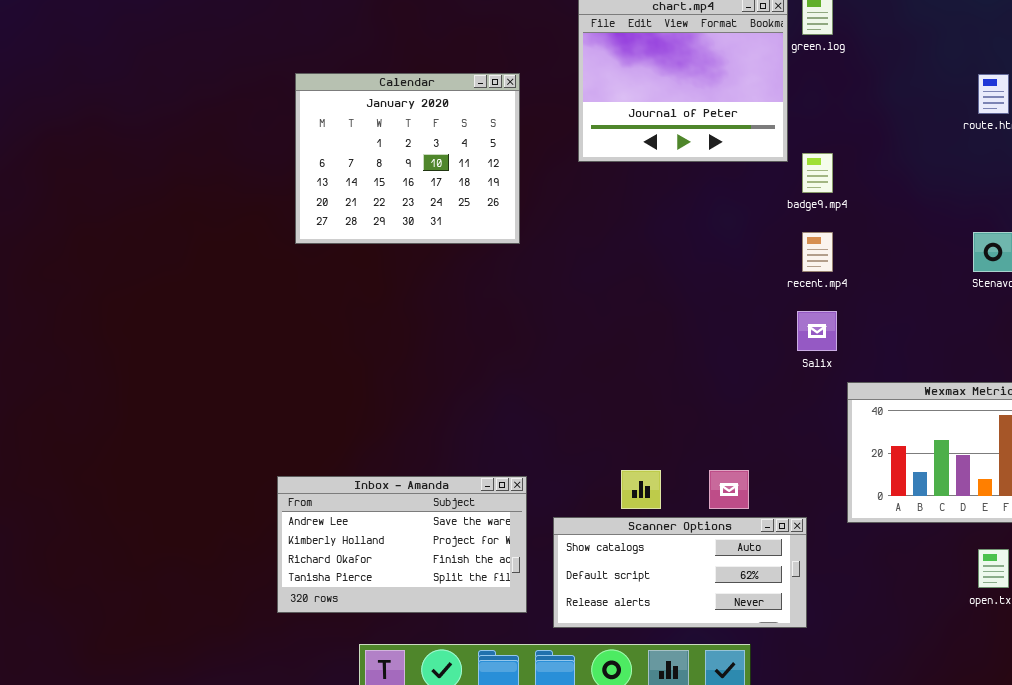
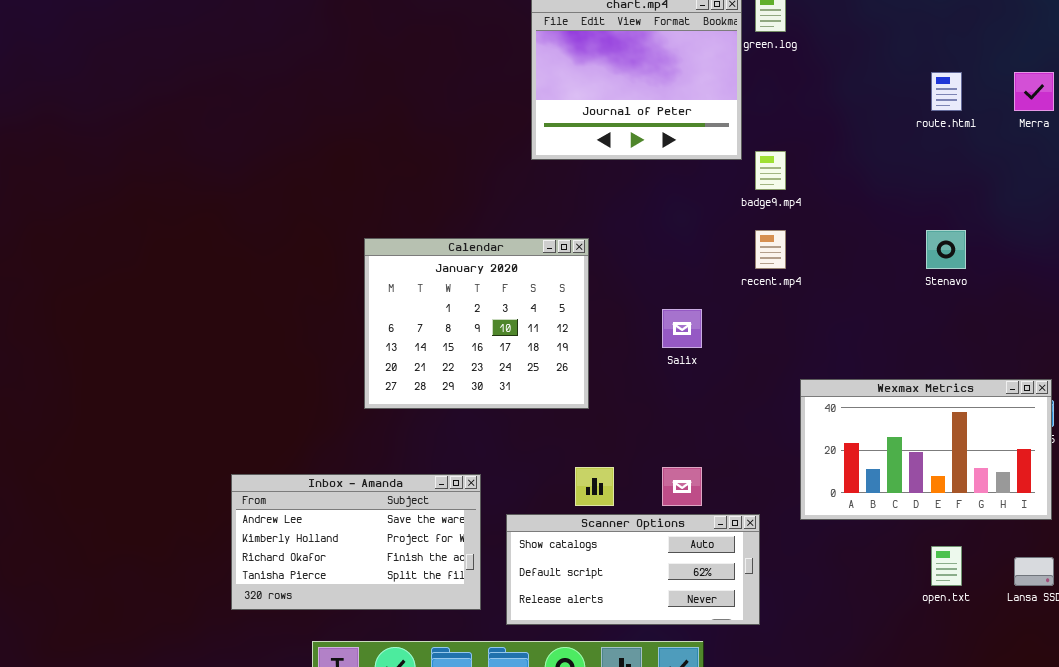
Calendar: [295,73,520,244] -> [364,238,589,409], moved
Salix: [797,311,837,351] -> [662,309,702,348], moved

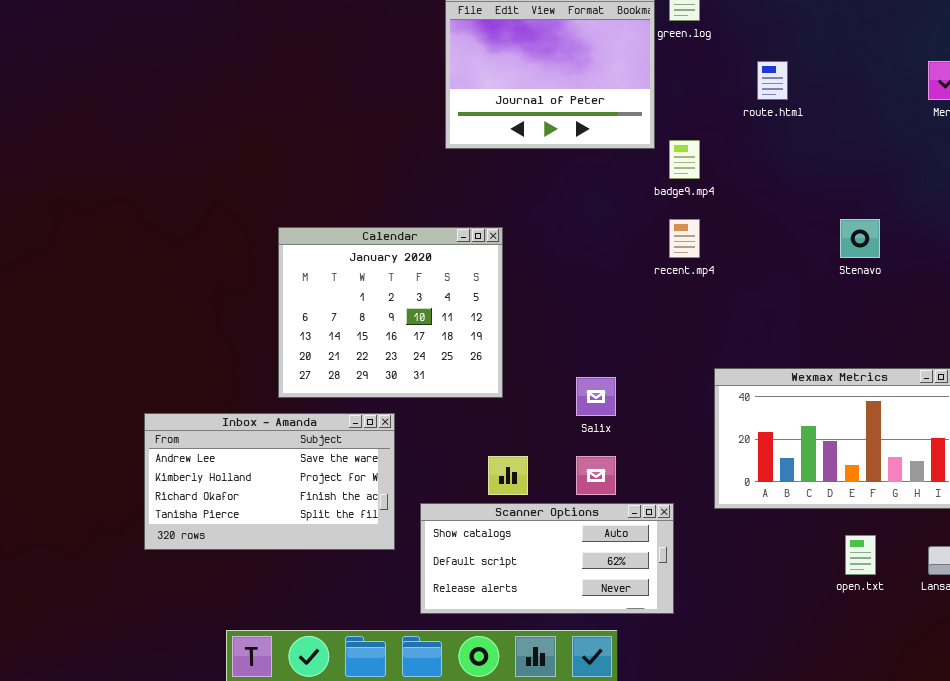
route.html: [931,72,962,111] -> [757,61,788,100], moved
Salix: [662,309,702,348] -> [576,377,616,416], moved
Inbox - Amanda: [231,474,481,610] -> [144,413,395,550], moved

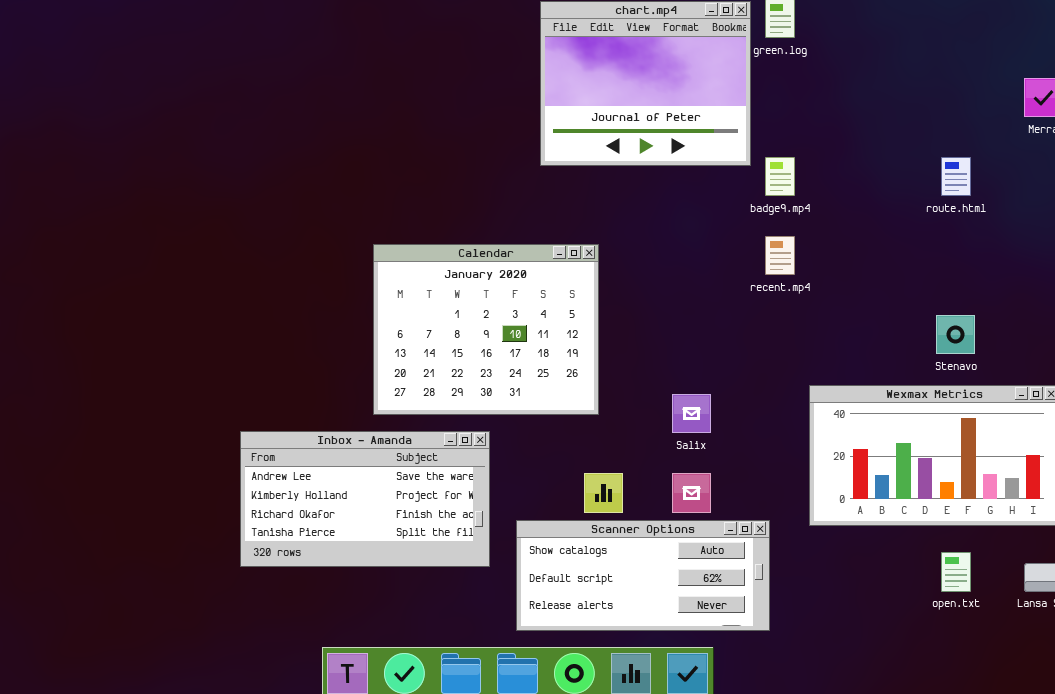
route.html: [757,61,788,100] -> [941,157,971,196], moved
Stenavo: [840,219,880,258] -> [936,315,975,354], moved

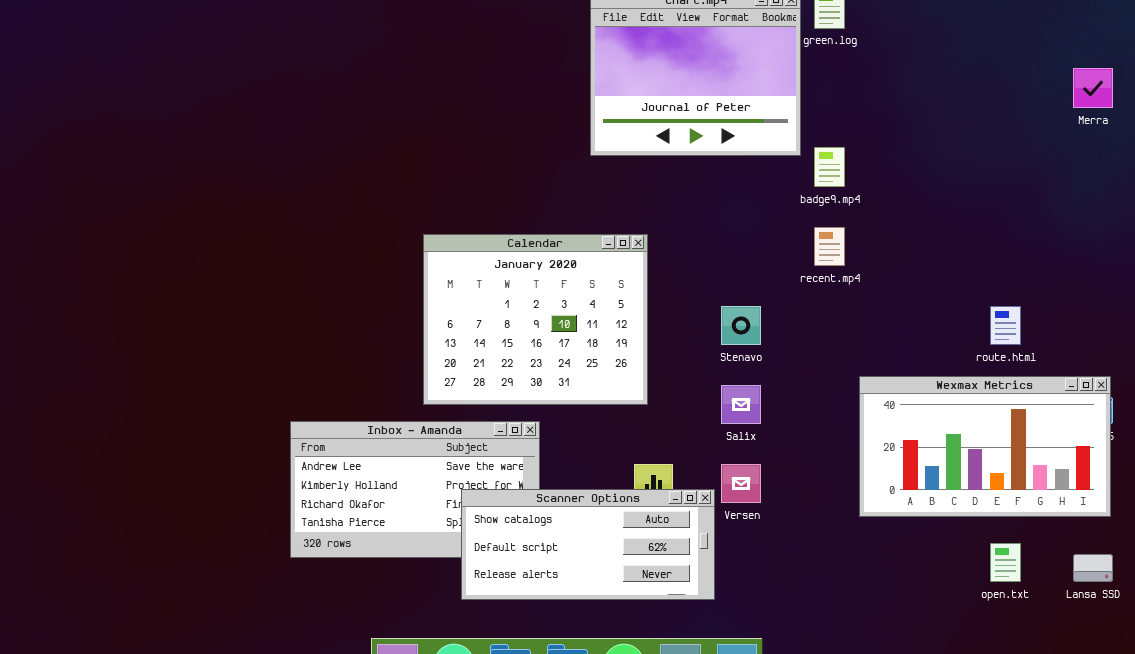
route.html: [941,157,971,196] -> [990,306,1021,345], moved
Stenavo: [936,315,975,354] -> [721,306,761,345], moved
Scanner Options: [516,520,770,631] -> [461,489,715,600], moved

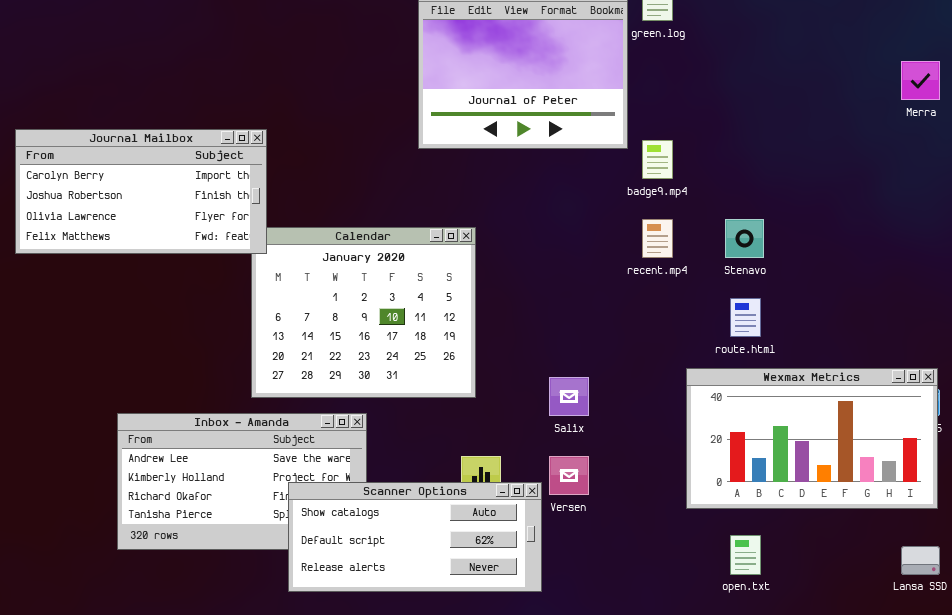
Journal Mailbox: none -> [15,129,267,254], opened
Stenavo: [721,306,761,345] -> [725,219,764,258], moved
route.html: [990,306,1021,345] -> [730,298,761,337], moved
open.txt: [990,543,1021,582] -> [730,535,761,575], moved

